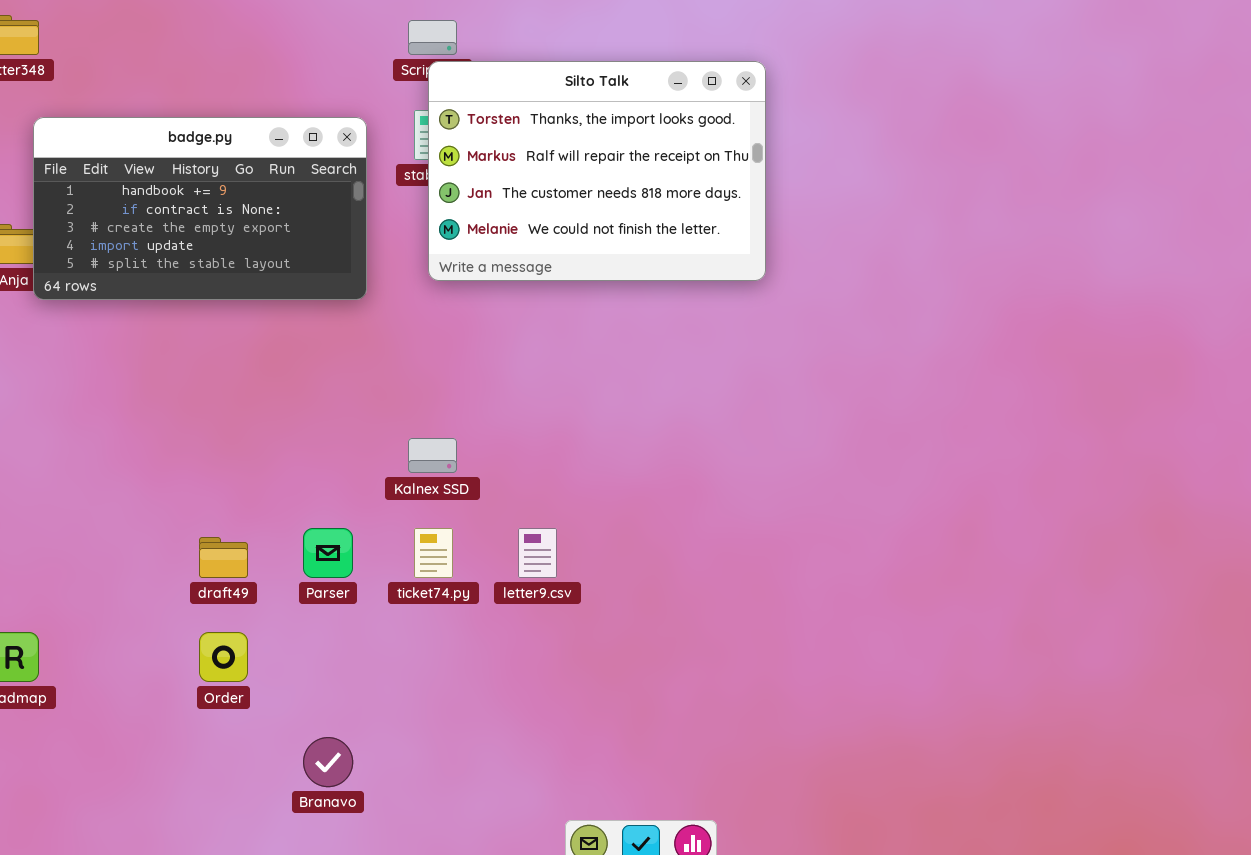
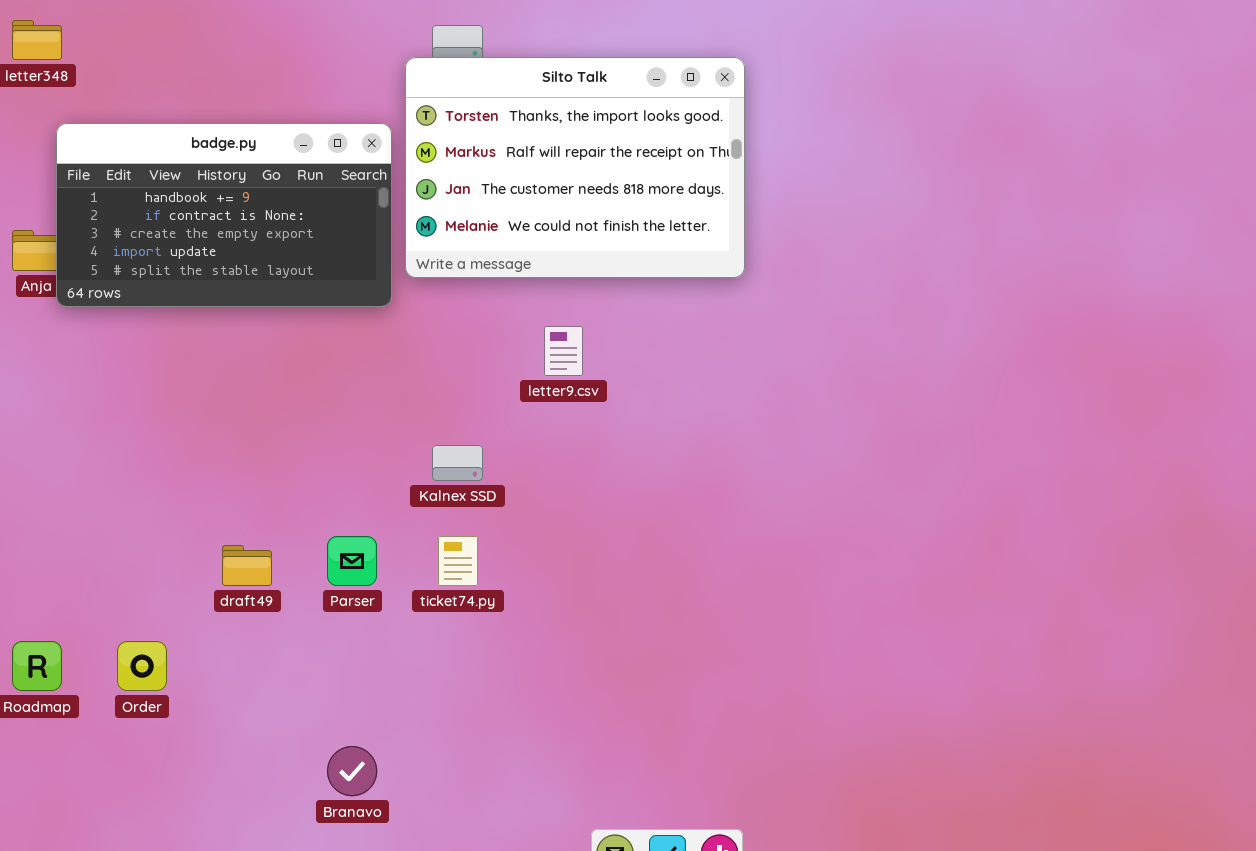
Silto Talk: [428,61,766,281] -> [405,57,745,278], moved
letter9.csv: [518,528,557,578] -> [544,326,583,376], moved
Order: [199,632,248,682] -> [117,641,167,691], moved

